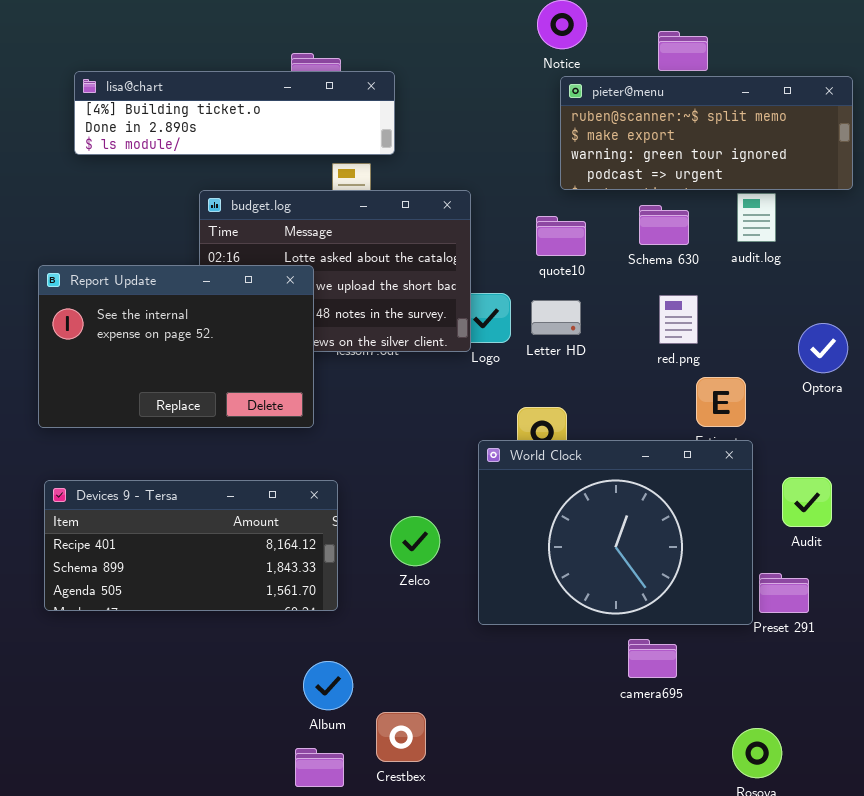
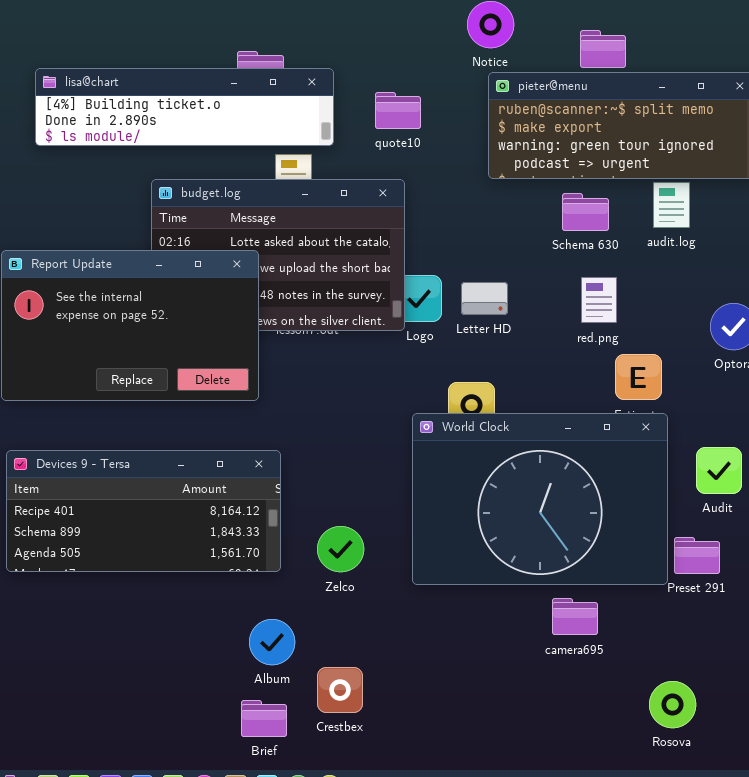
quote10: [536,216,586,256] -> [375,92,421,129], moved
Zelco: [390,516,440,566] -> [317,526,364,572], moved

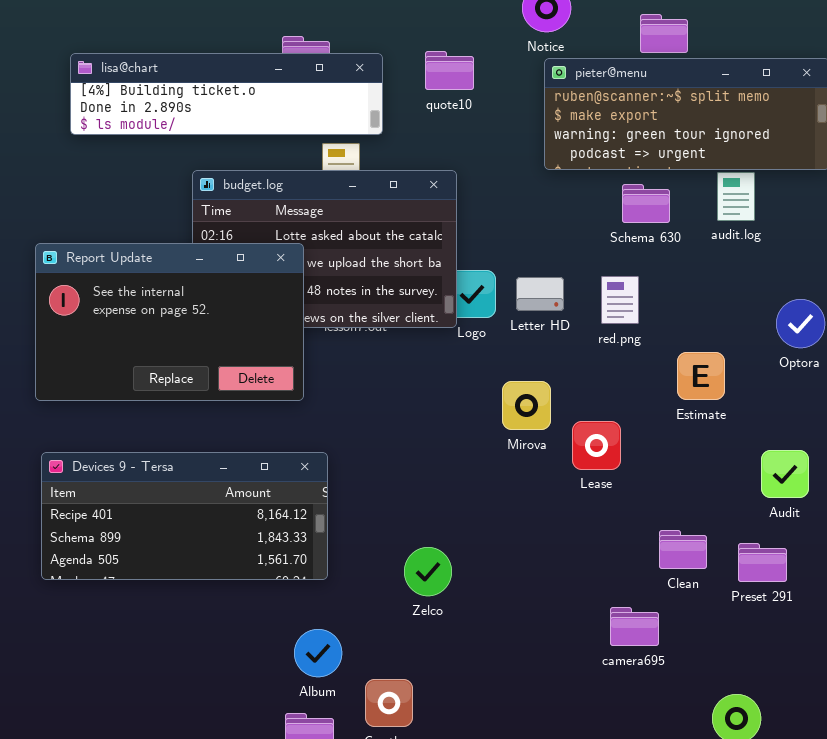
quote10: [375,92,421,129] -> [425,51,474,90], moved
red.png: [581,277,617,323] -> [601,276,639,324], moved
World Clock: [412,413,668,585] -> none, closed
Zelco: [317,526,364,572] -> [404,547,452,596], moved

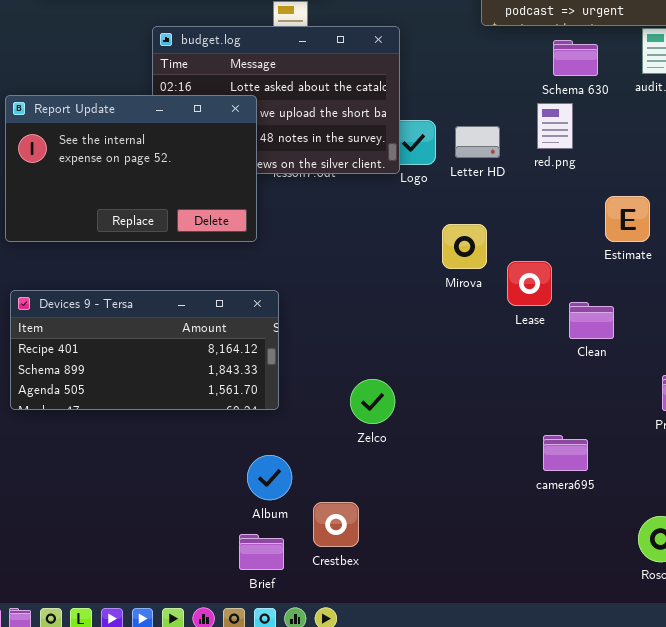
red.png: [601,276,639,324] -> [537,103,573,149], moved
Clean: [659,530,707,569] -> [569,302,614,339], moved

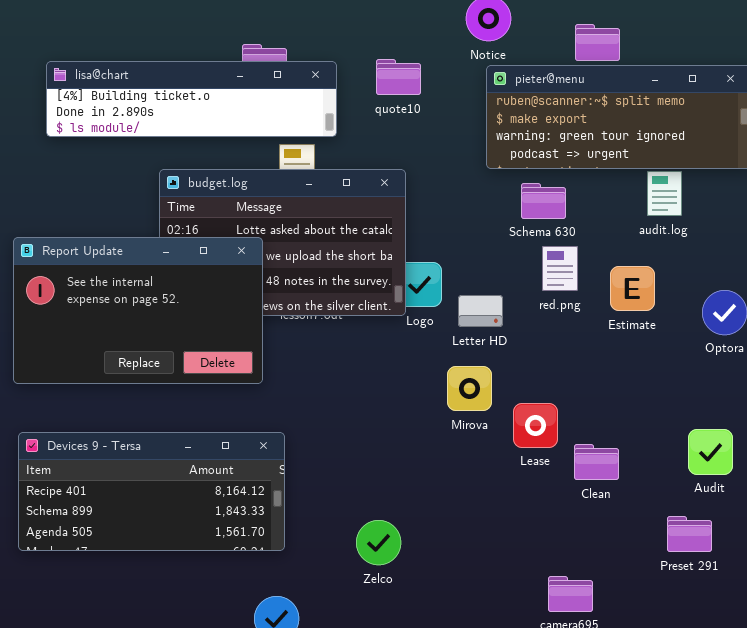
Schema 630: [553,40,598,76] -> [521,183,566,219], moved
Letter HD: [455,126,500,158] -> [458,295,503,327], moved
Estimate: [605,196,650,242] -> [610,266,655,311], moved

